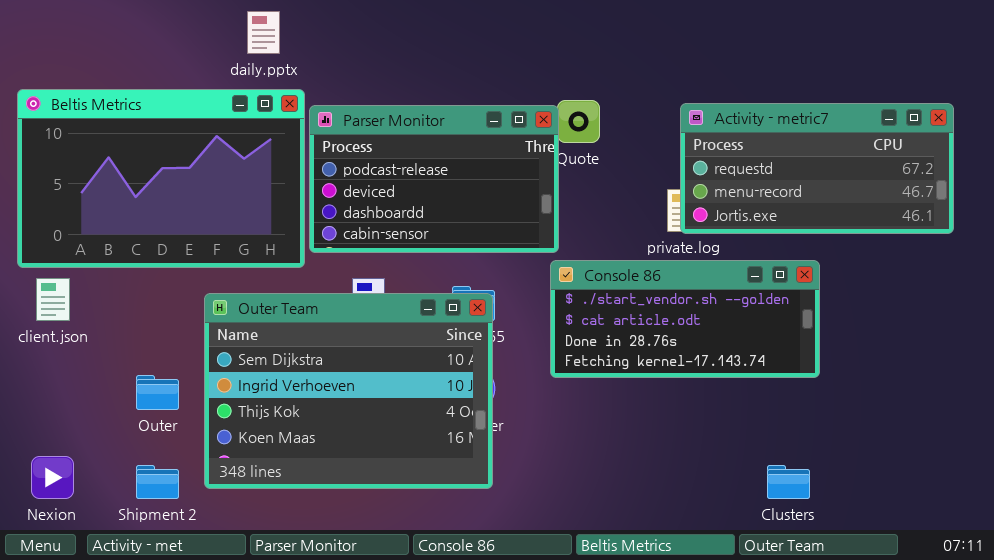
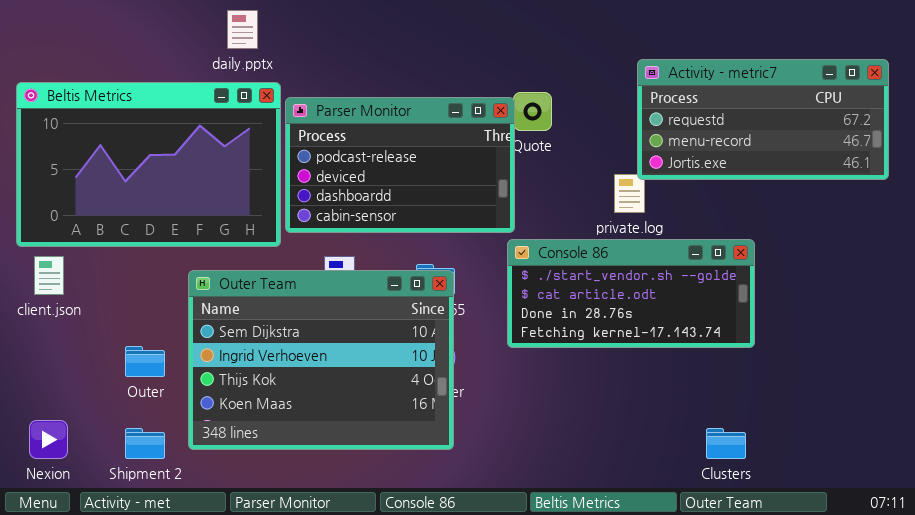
Activity - metric7: [680,103,954,234] -> [637,59,889,180], moved

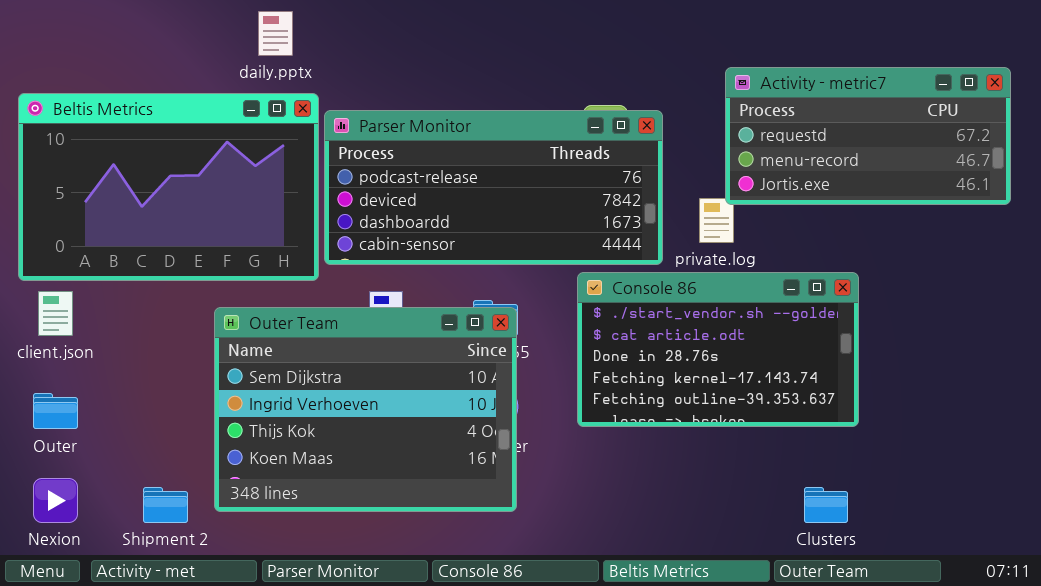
Parser Monitor: [285,97,515,233] -> [324,110,663,265], resized
Console 86: [507,239,755,348] -> [577,272,859,427], resized
Outer: [125,346,165,377] -> [33,393,78,429], moved

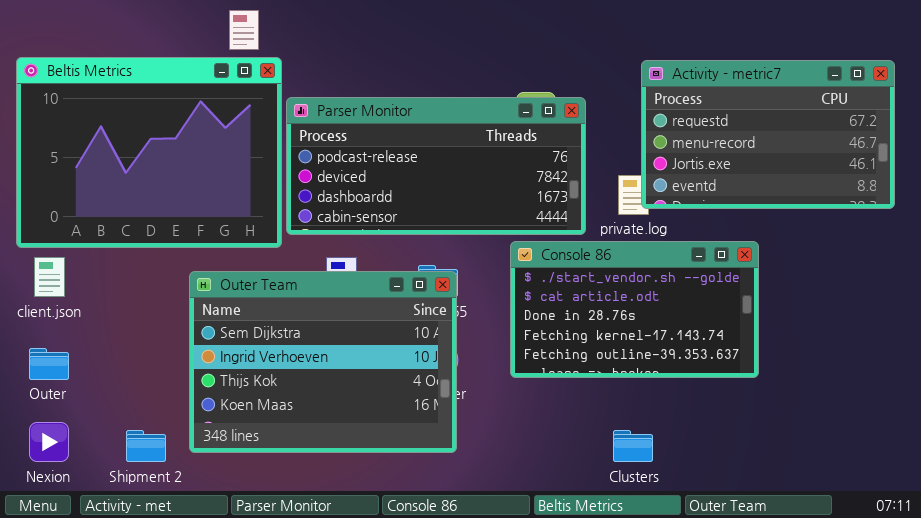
Activity - metric7: [725,67,1011,205] -> [641,60,895,209], resized
Beltis Metrics: [18,93,319,281] -> [16,57,282,248], resized
Clusters: [804,487,848,523] -> [613,430,653,462], moved

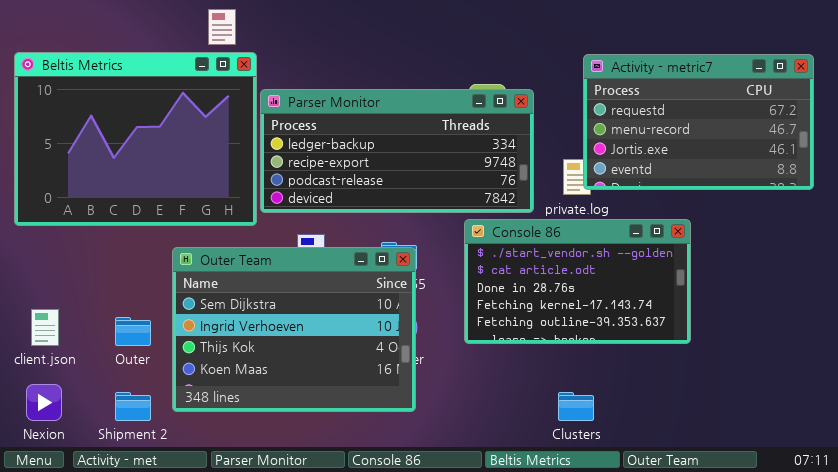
Parser Monitor: [286,97,586,235] -> [260,89,534,213], scrolled up 2 rows
client.json: [34,257,65,297] -> [31,309,59,346], moved
Outer: [29,348,69,380] -> [115,317,151,346], moved

